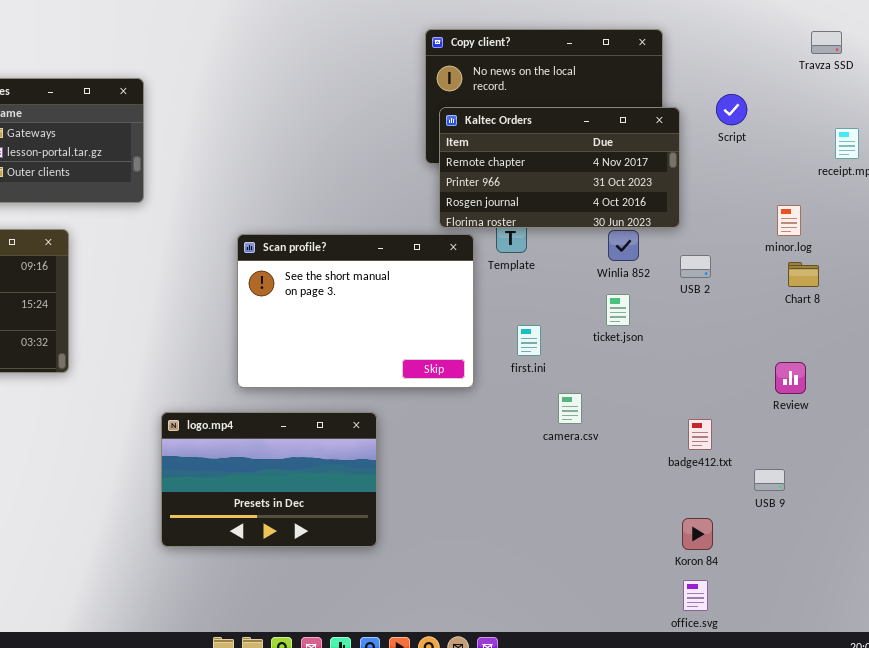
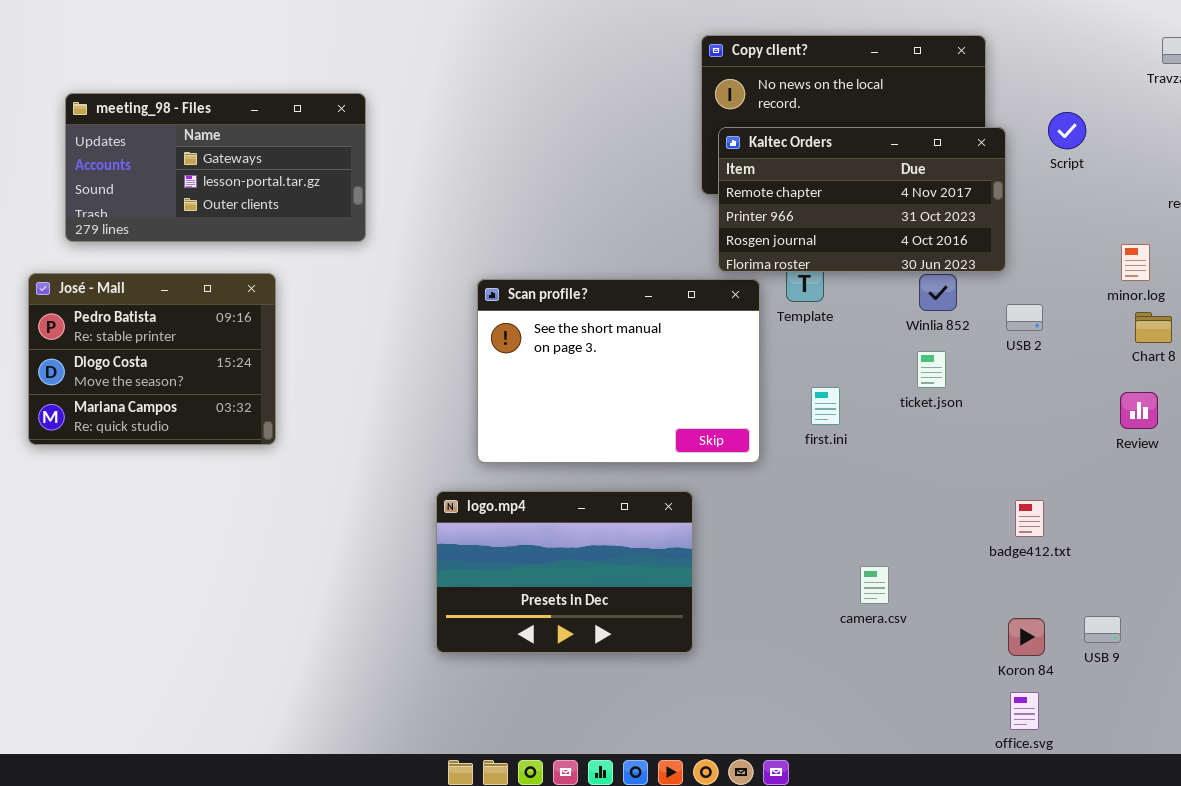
Review: [775,362,806,394] -> [1120,392,1158,429], moved
camera.csv: [558,393,582,424] -> [860,566,889,604], moved
logo.mp4: [161,412,377,547] -> [436,491,693,653], moved
USB 9: [754,469,785,491] -> [1084,616,1121,643], moved

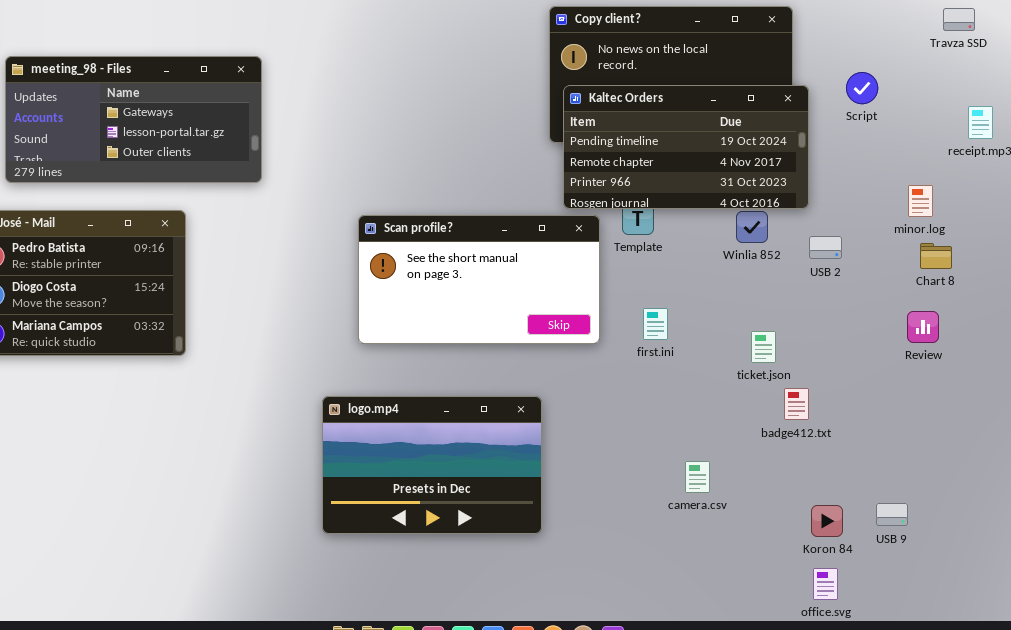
Kaltec Orders: [718,127,1006,272] -> [563,85,809,209], scrolled up 1 row
Scan profile?: [477,279,760,463] -> [358,215,600,344], resized
ticket.json: [917,351,946,388] -> [751,331,776,363], moved
badge412.txt: [1015,500,1044,537] -> [784,388,809,420], moved

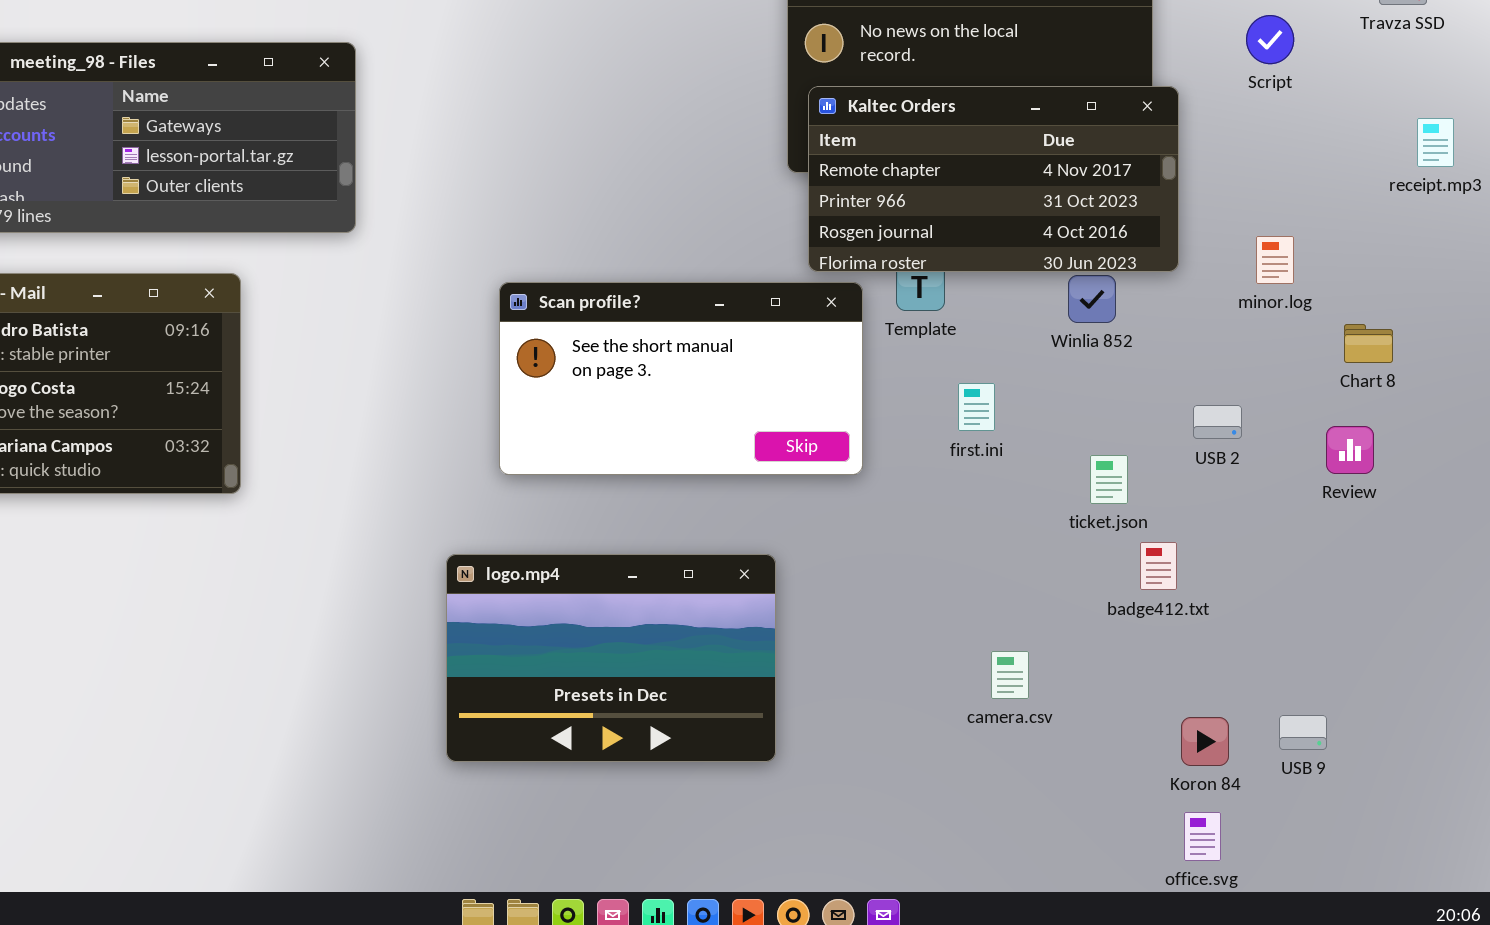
Script: [846,72,878,104] -> [1246,15,1294,64], moved
Kaltec Orders: [563,85,809,209] -> [808,86,1179,272], scrolled down 1 row
minor.log: [908,185,933,217] -> [1256,236,1294,284], moved
USB 2: [809,236,842,259] -> [1193,405,1242,439], moved
first.ini: [643,308,668,340] -> [958,383,995,431], moved

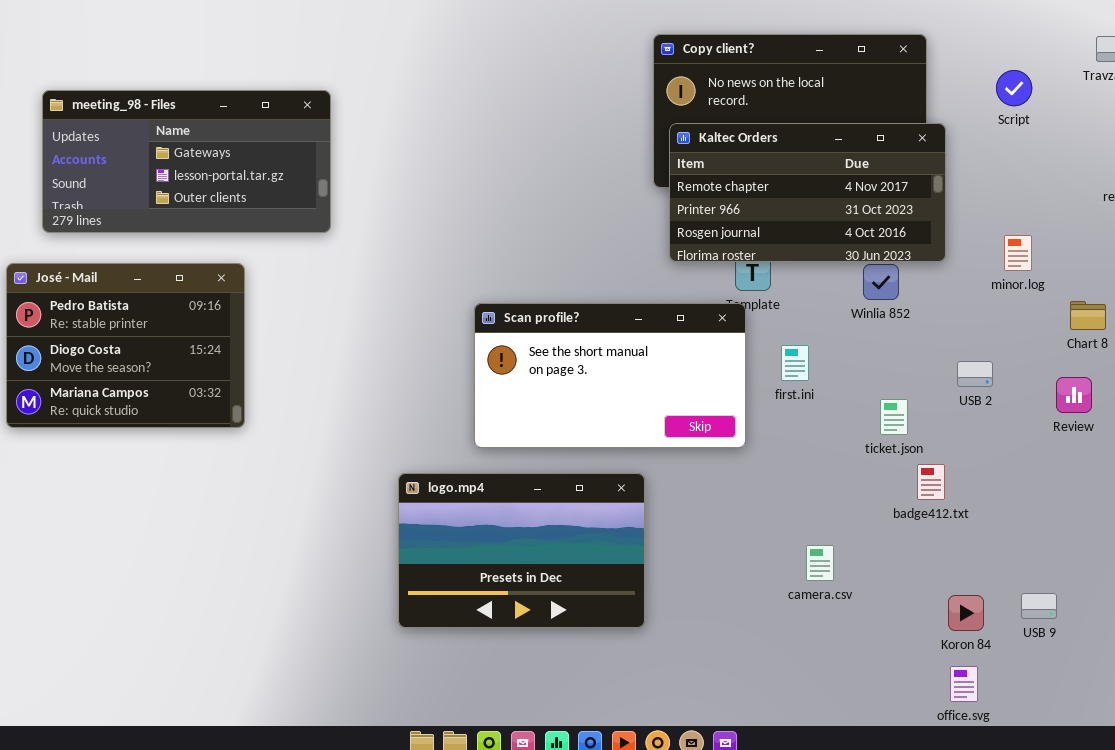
Scan profile?: [499,282,863,475] -> [474,303,746,448], moved

